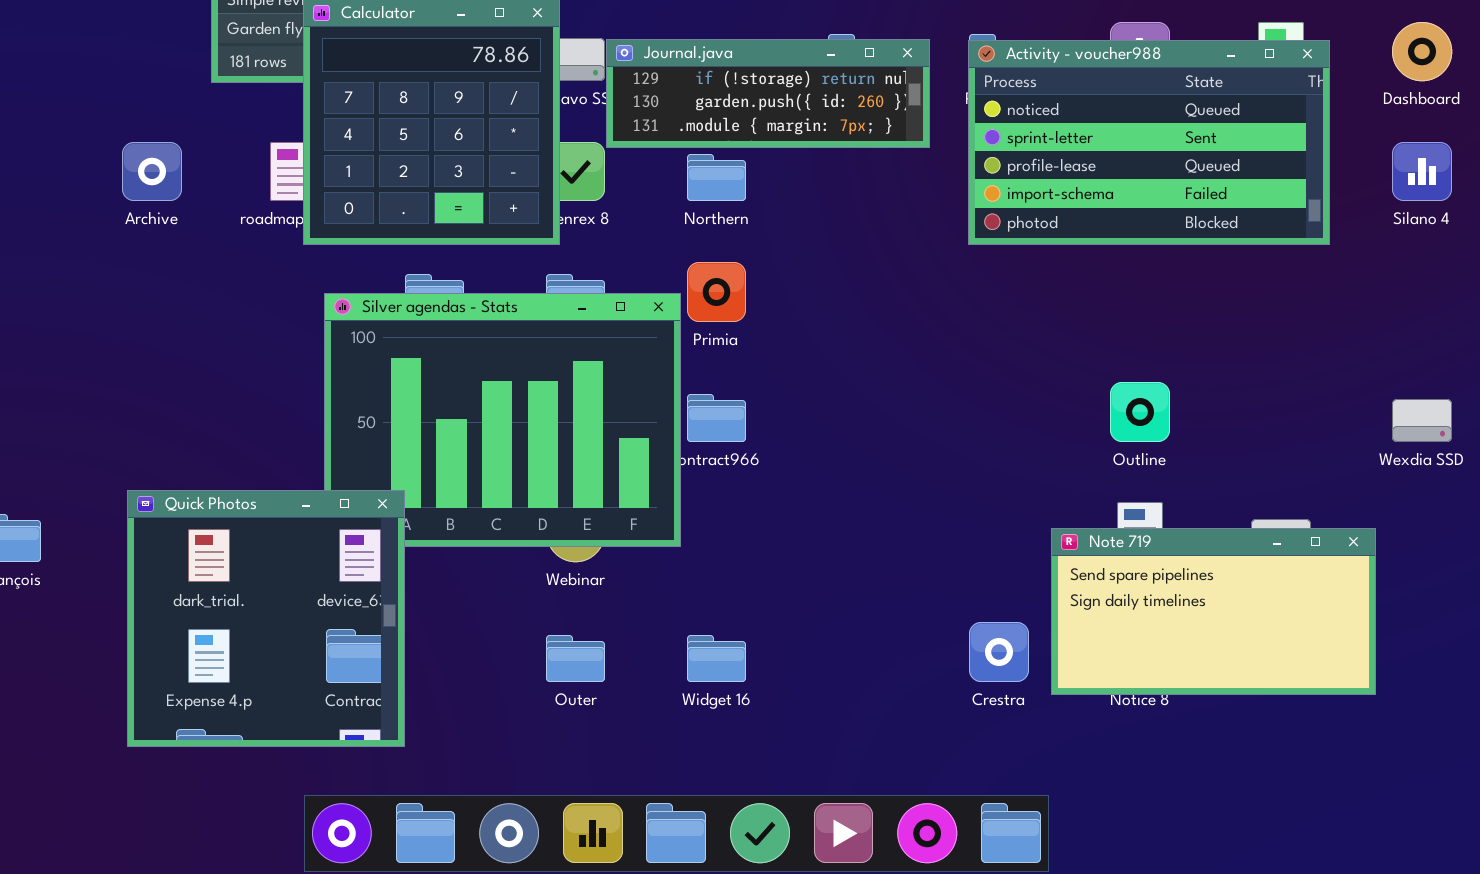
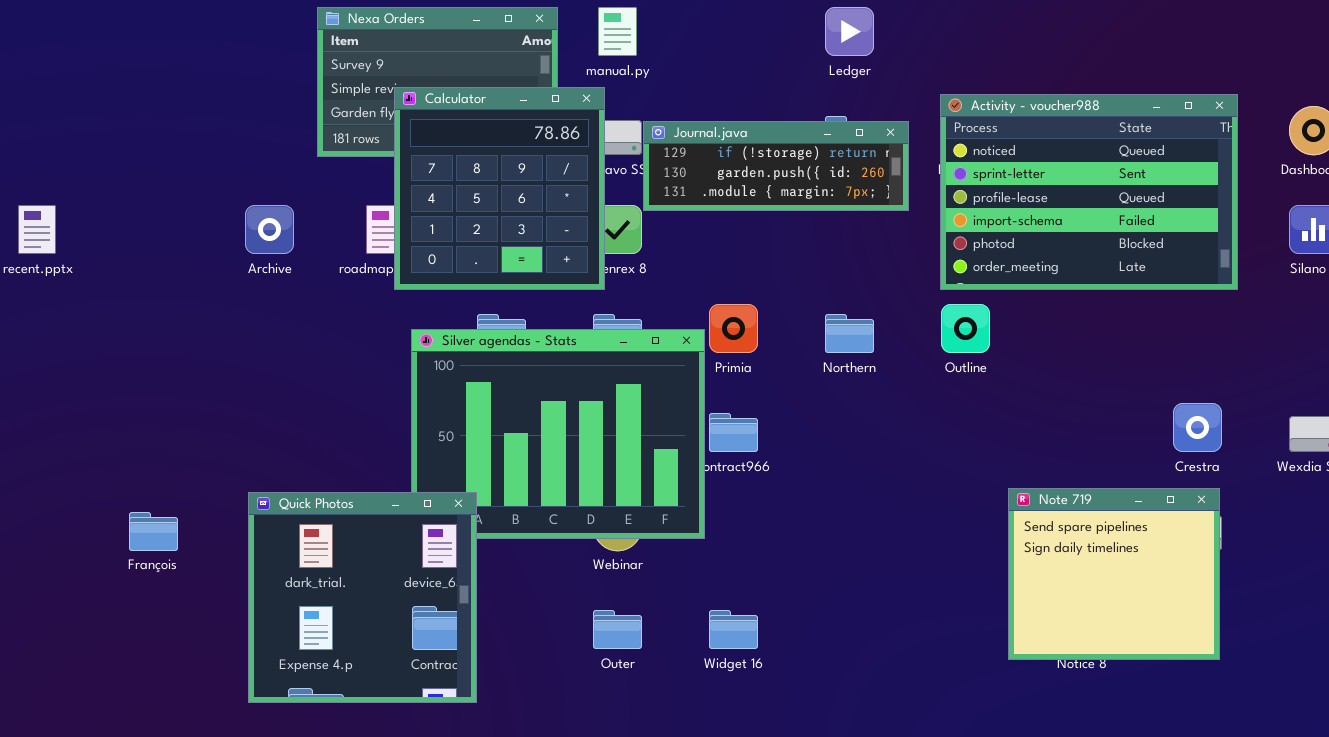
Activity - voucher988: [968,40,1330,245] -> [940,94,1238,290], resized
Northern: [687,154,746,201] -> [825,314,874,353], moved
Outline: [1110,382,1170,442] -> [941,304,990,353], moved
Note 719: [1051,528,1376,695] -> [1008,488,1220,660], resized
Crestra: [969,622,1029,682] -> [1173,403,1222,452], moved

